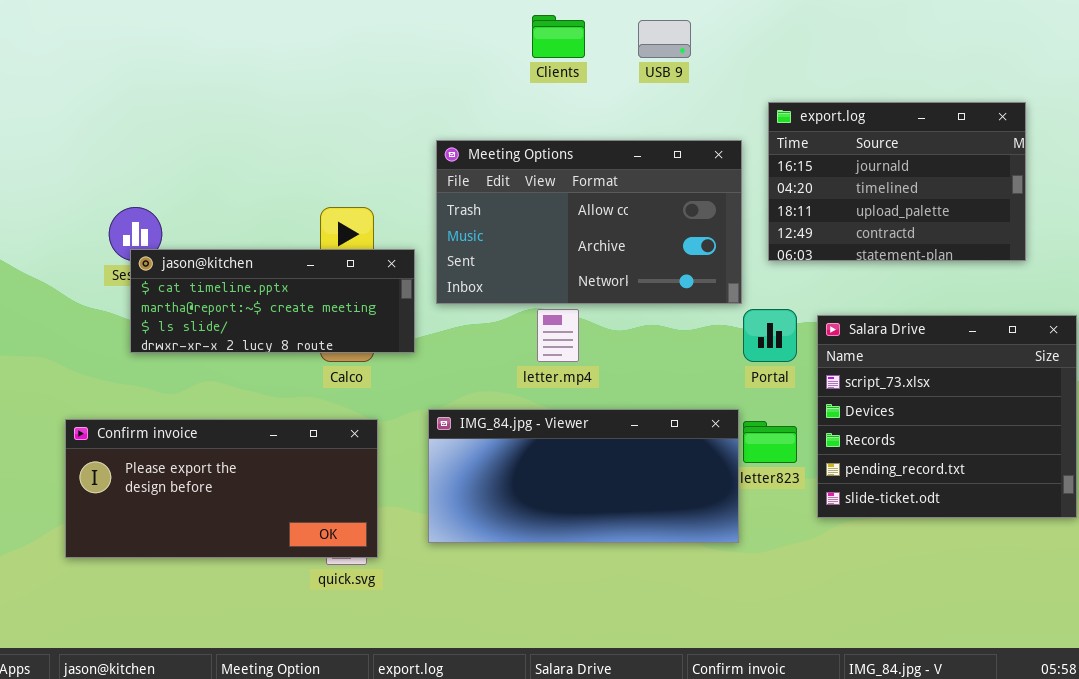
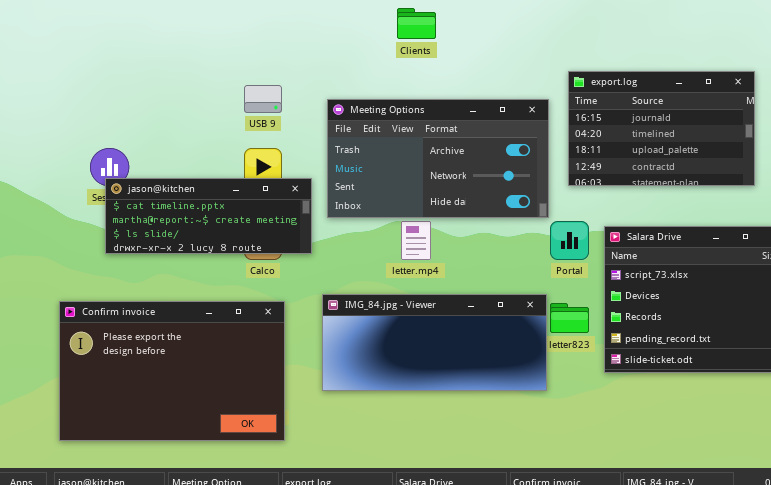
USB 9: [638,20,691,58] -> [244,85,282,113], moved
Meeting Options: [436,140,742,304] -> [327,99,549,218], scrolled down 1 row
Confirm invoice: [65,419,378,558] -> [59,301,285,441], resized

